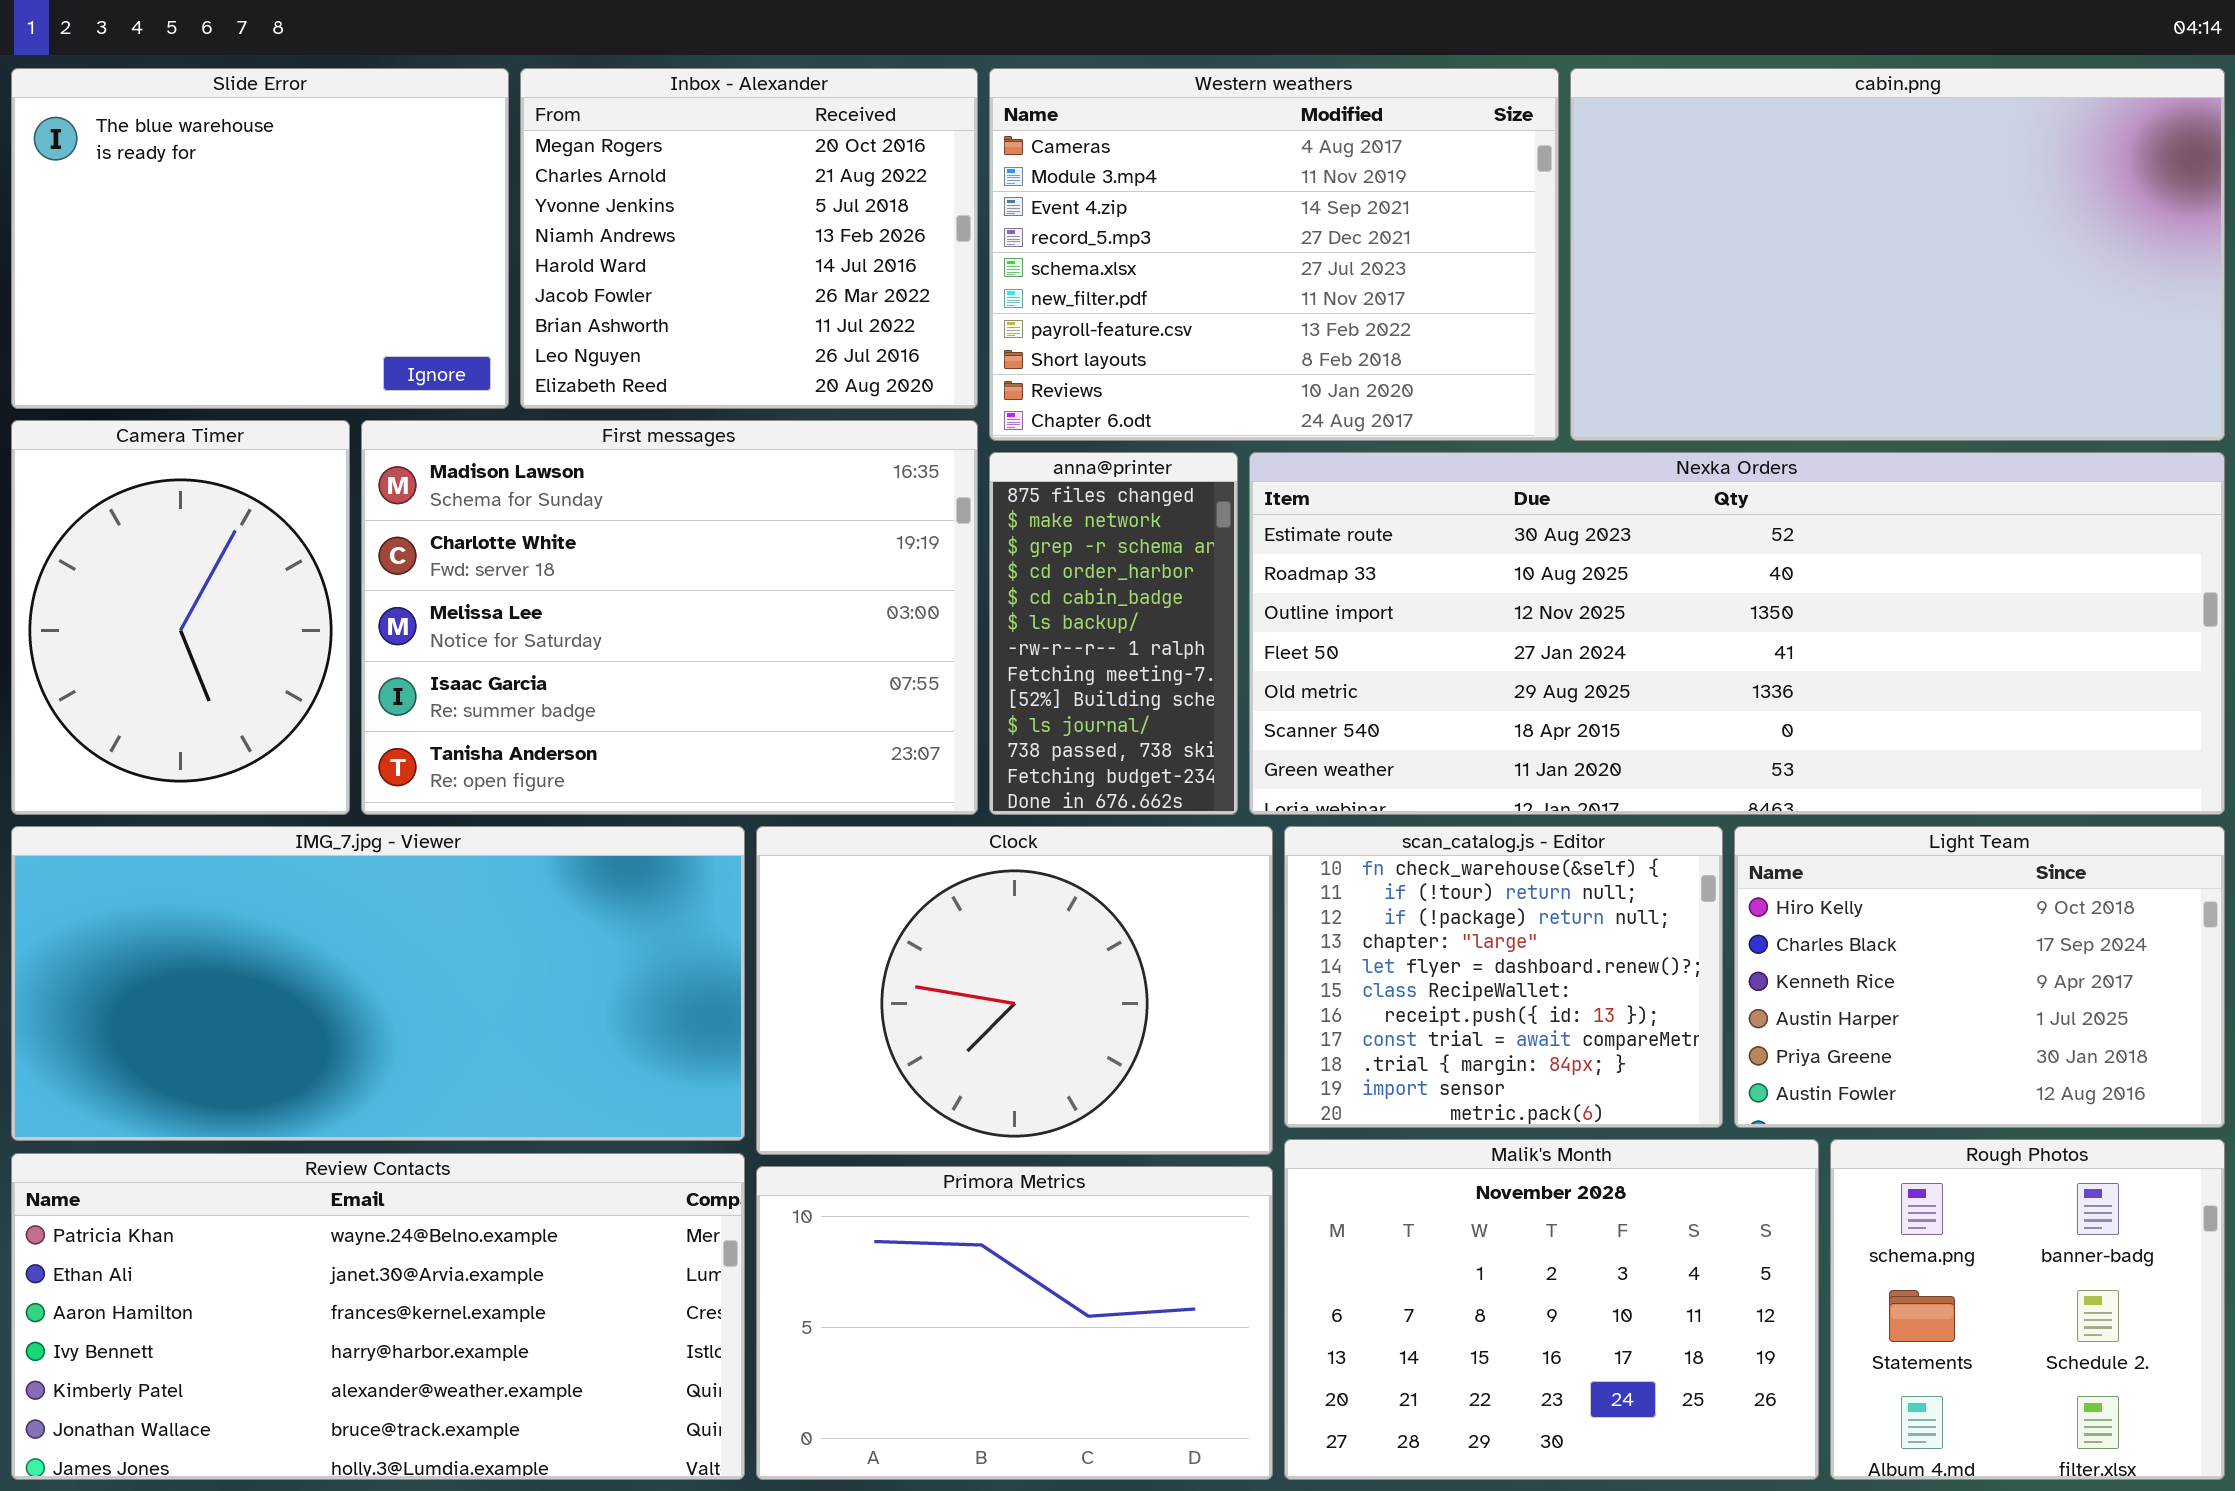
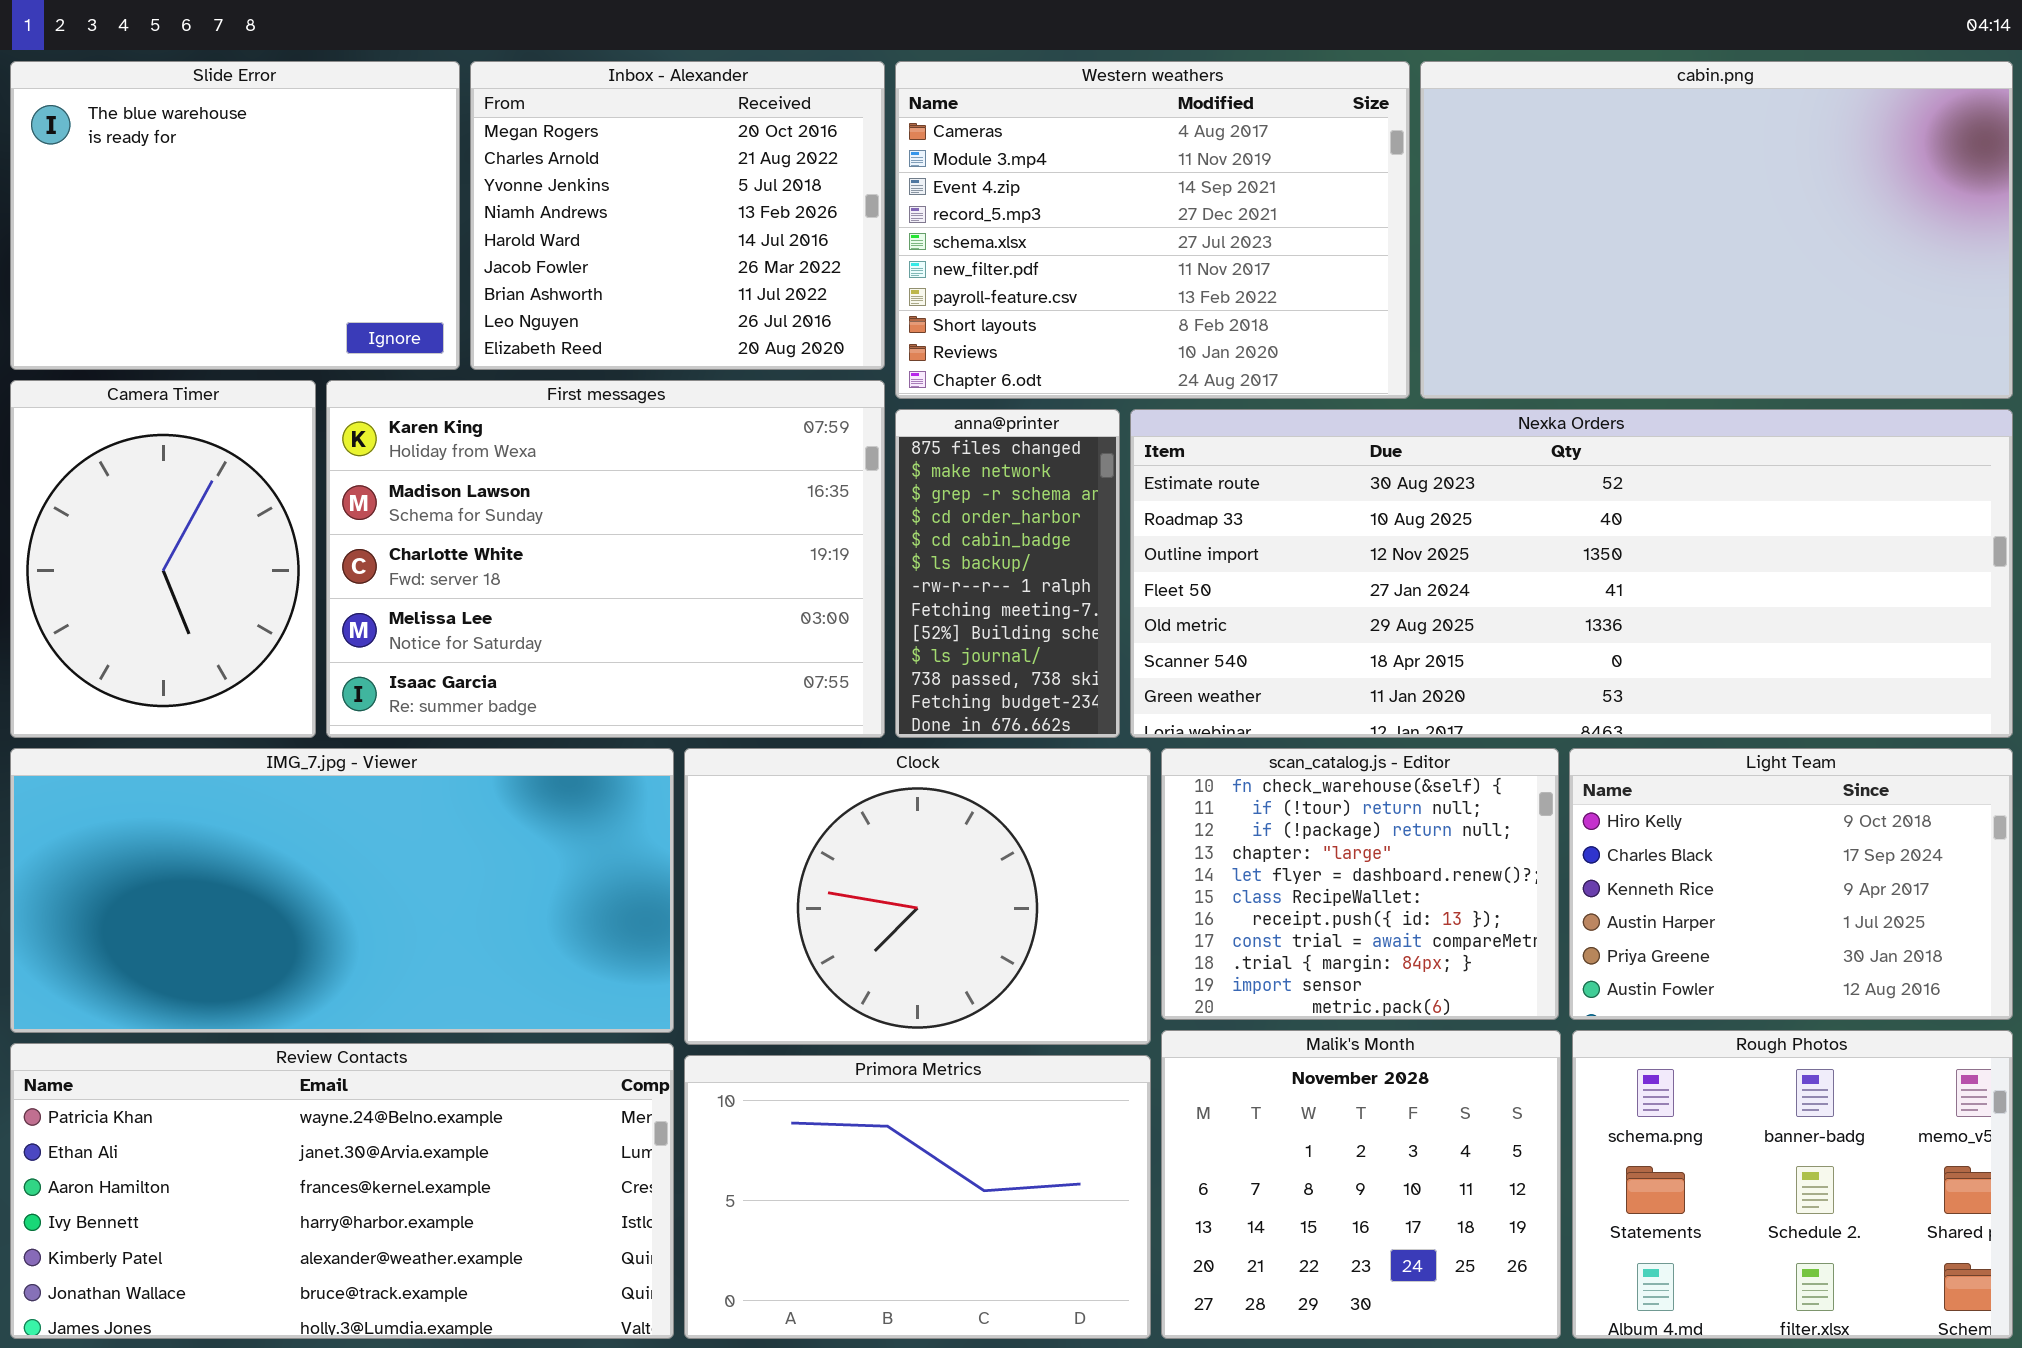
First messages: [361,420,978,815] -> [326,380,885,738], scrolled up 1 row
Malik's Month: [1284,1139,1819,1480] -> [1161,1030,1561,1339], resized
Rough Photos: [1830,1139,2225,1480] -> [1572,1030,2013,1339], resized

